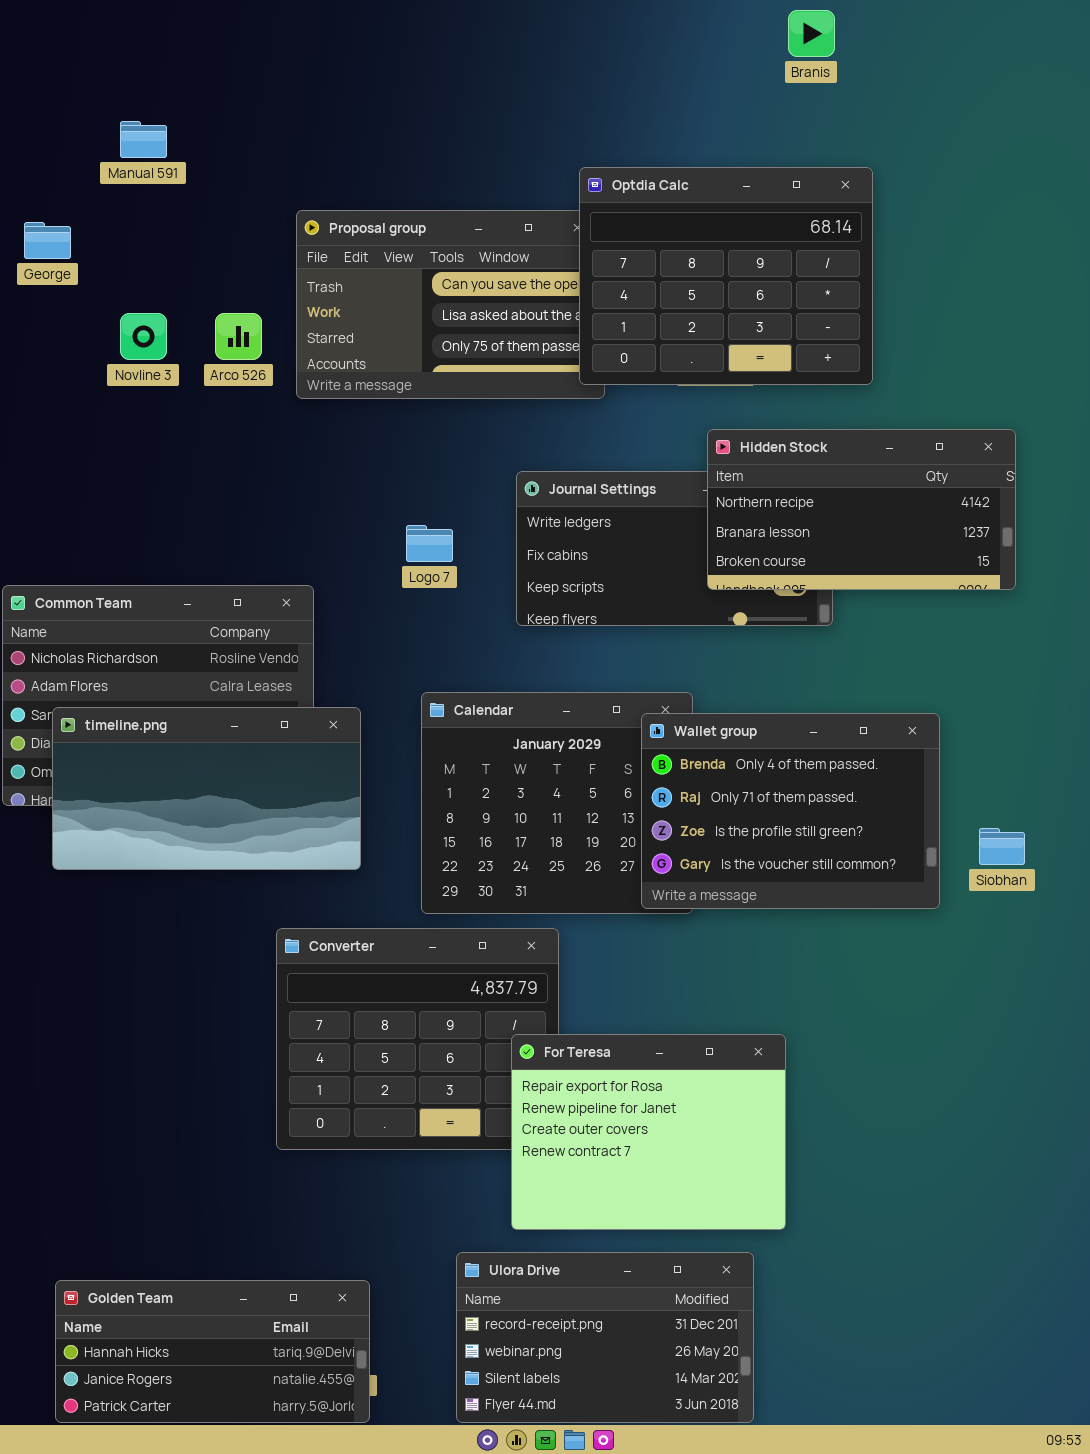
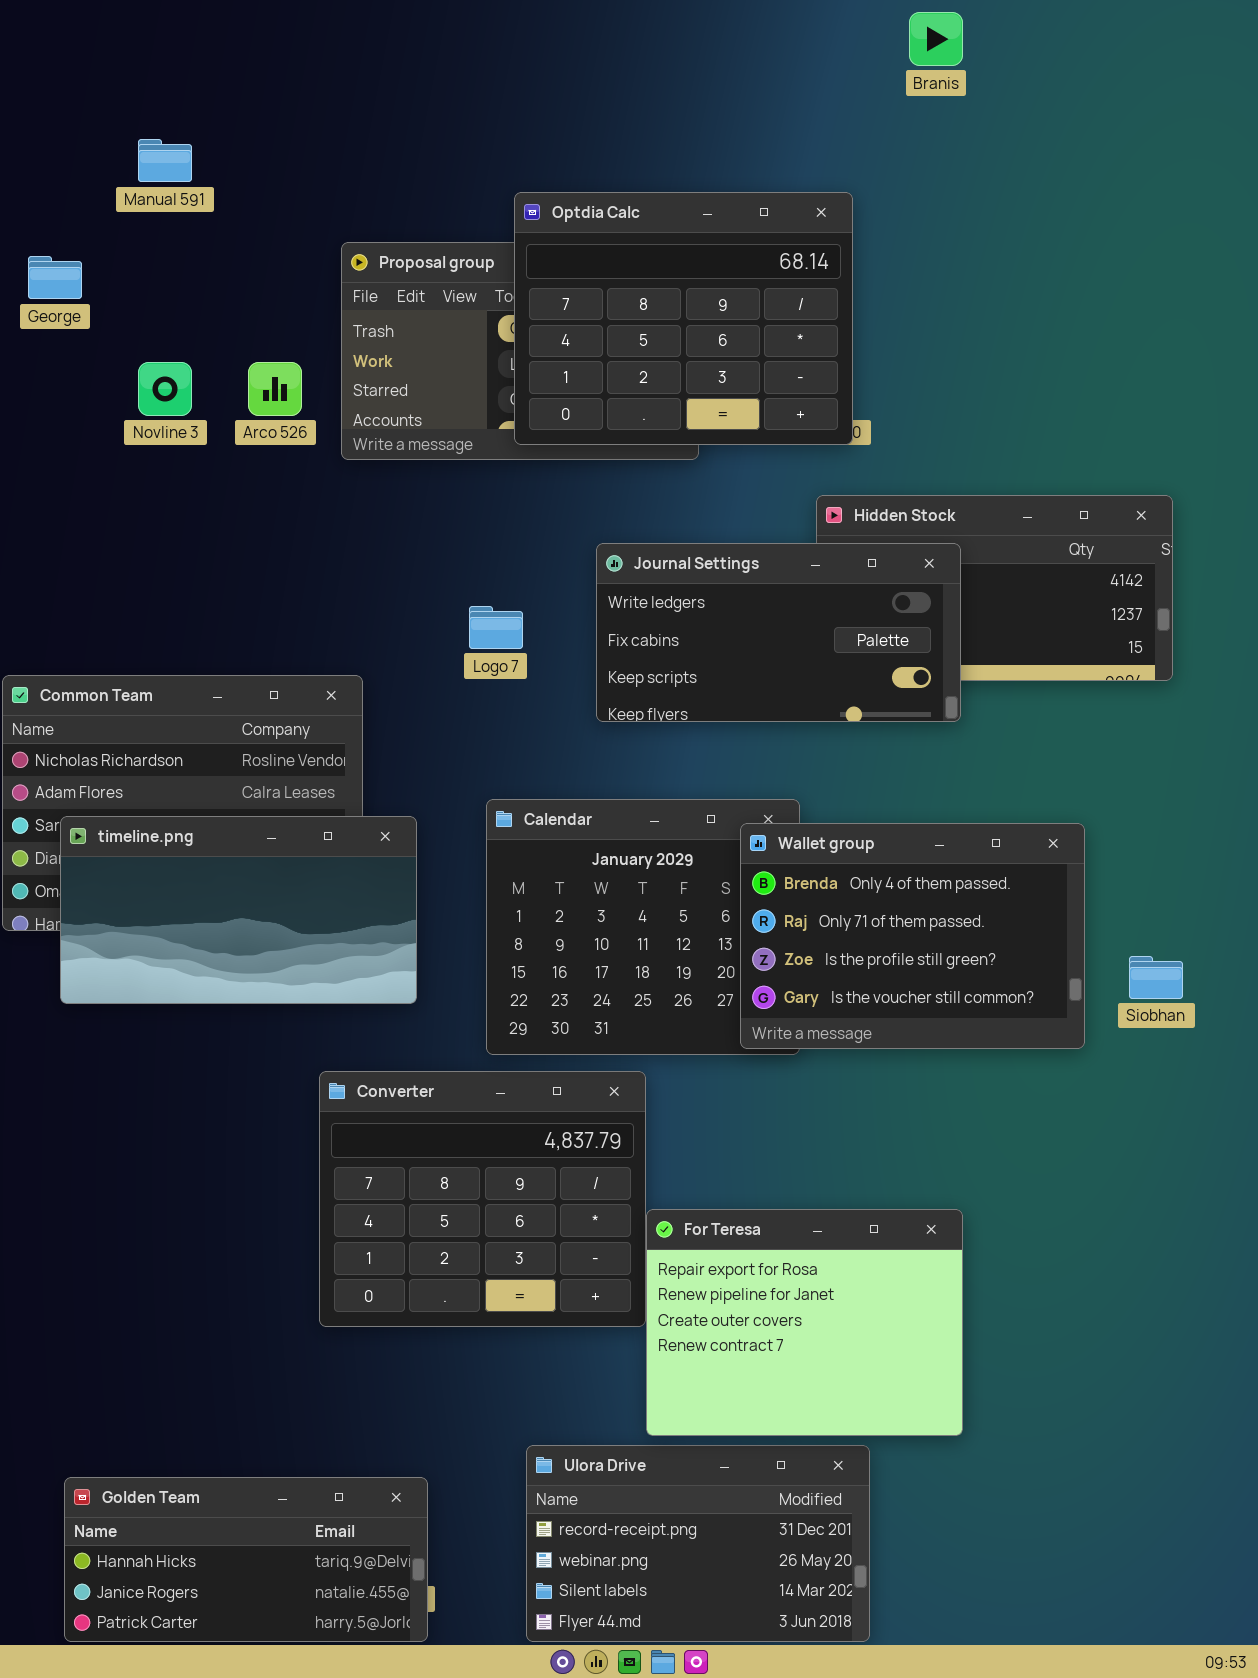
Optdia Calc: [579,167,873,385] -> [514,192,853,445], moved
Journal Settings: [516,471,833,626] -> [596,543,961,722], raised
For Teresa: [511,1034,786,1230] -> [646,1209,963,1436], moved

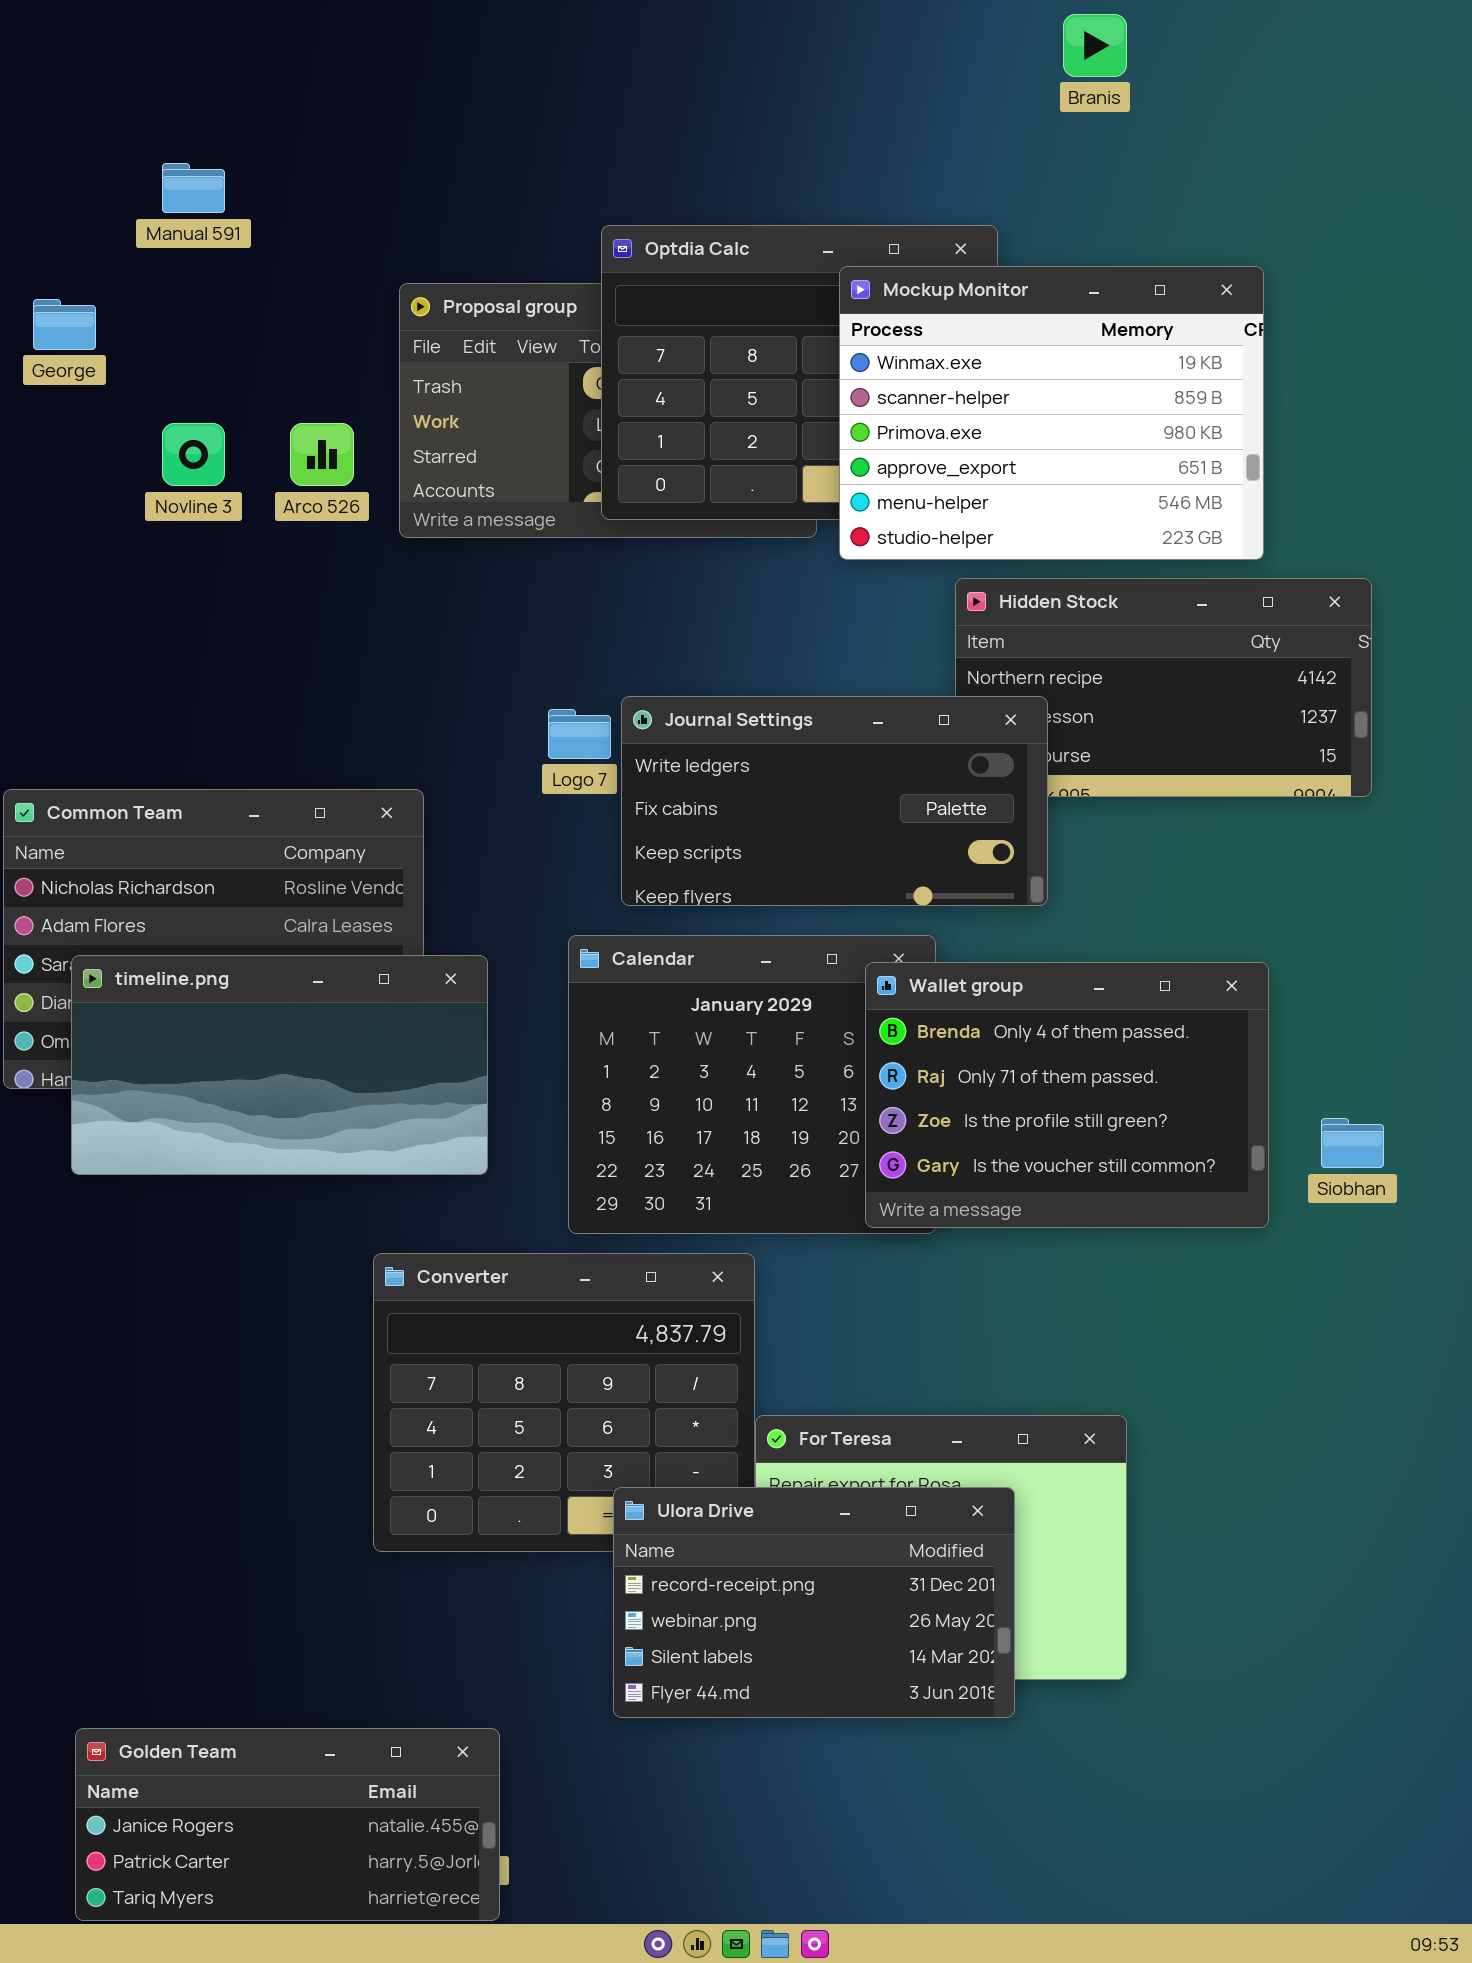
Mockup Monitor: none -> [839,266,1264,560], opened
Journal Settings: [596,543,961,722] -> [621,696,1048,906], moved
Ulora Drive: [526,1445,870,1642] -> [613,1487,1015,1718], moved
Golden Team: [64,1477,428,1642] -> [75,1728,500,1921], scrolled down 1 row

